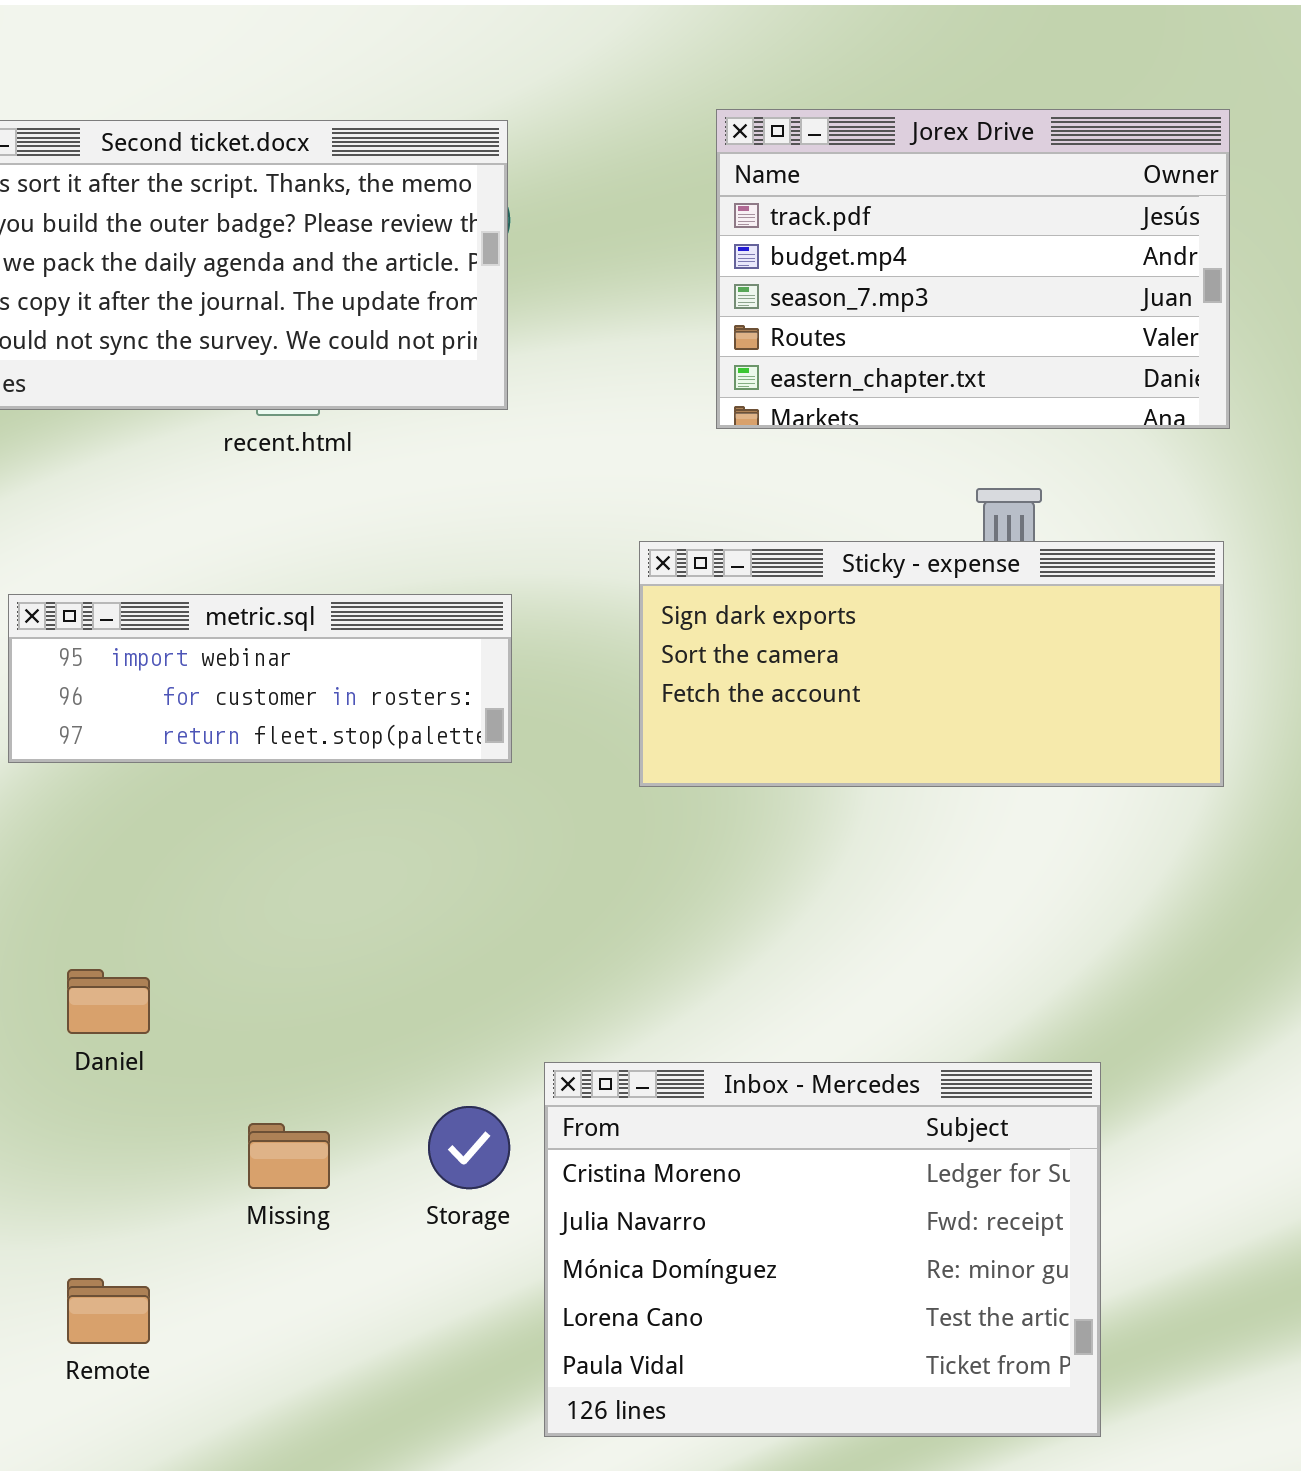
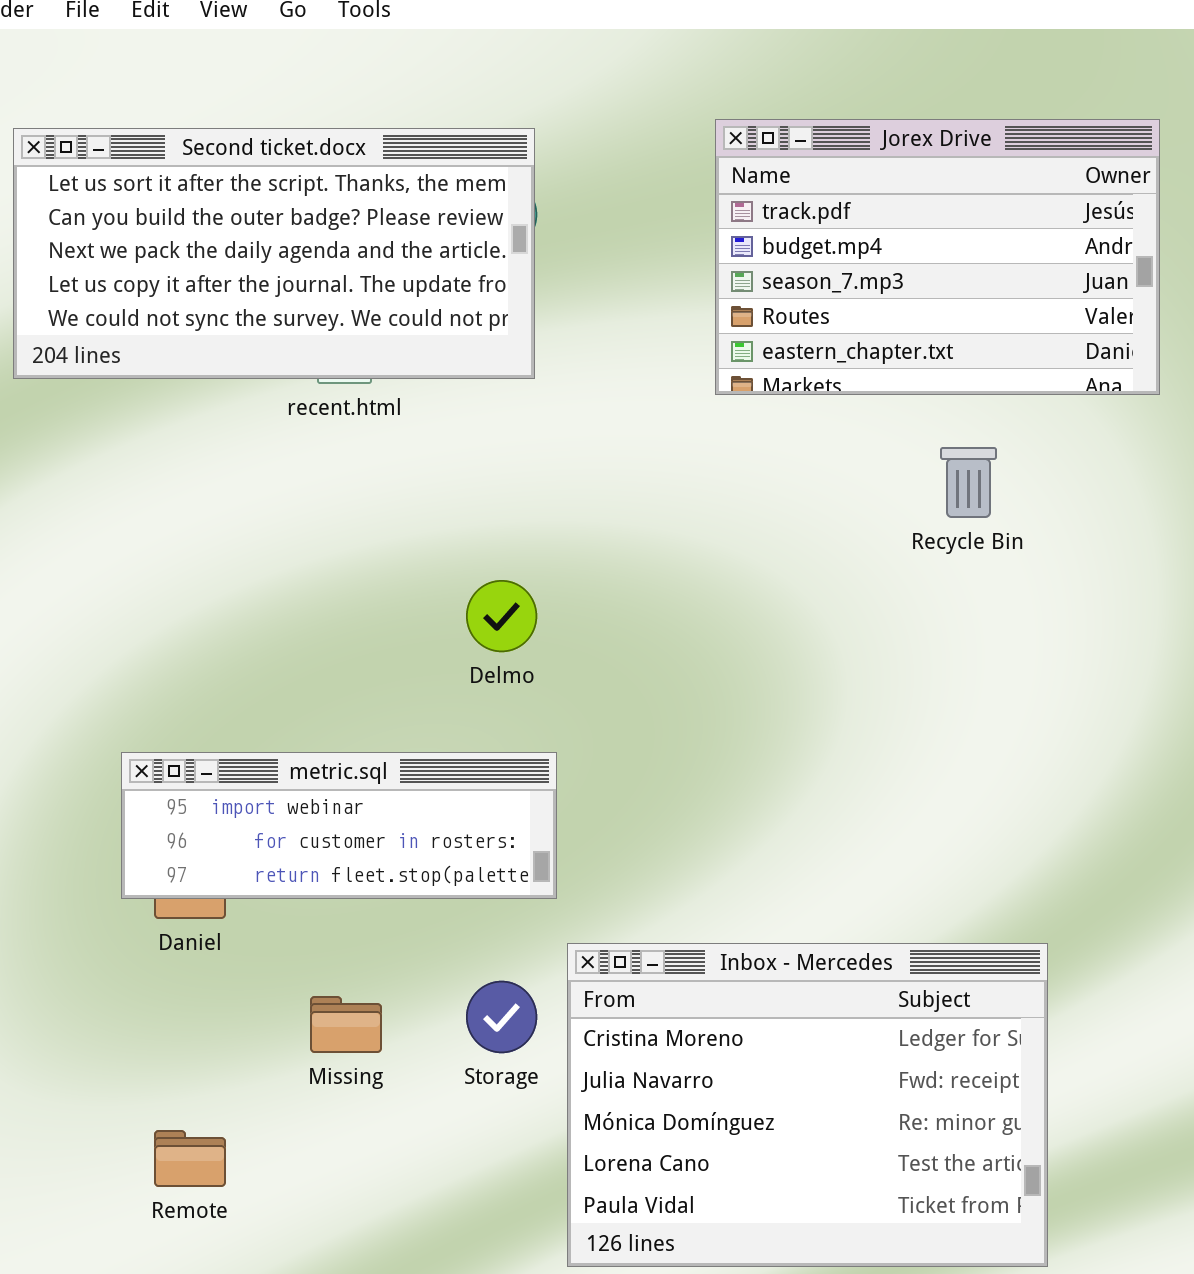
Sticky - expense: [639,541,1224,787] -> none, closed
metric.sql: [8,594,512,763] -> [121,752,557,899], moved

